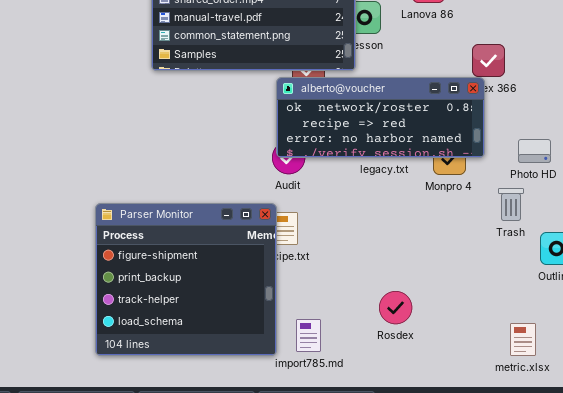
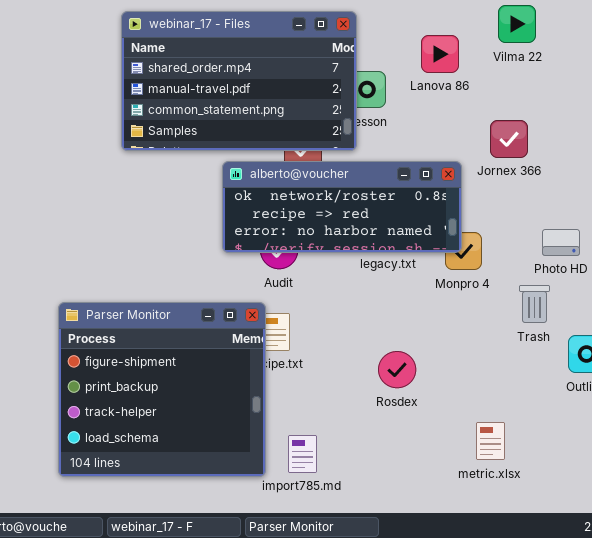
alberto@voucher: [276,77,485,158] -> [222,161,462,253], moved
Rosdex: [379,291,412,324] -> [378,351,416,388], moved
metric.xlsx: [510,323,536,356] -> [476,422,505,460], moved

